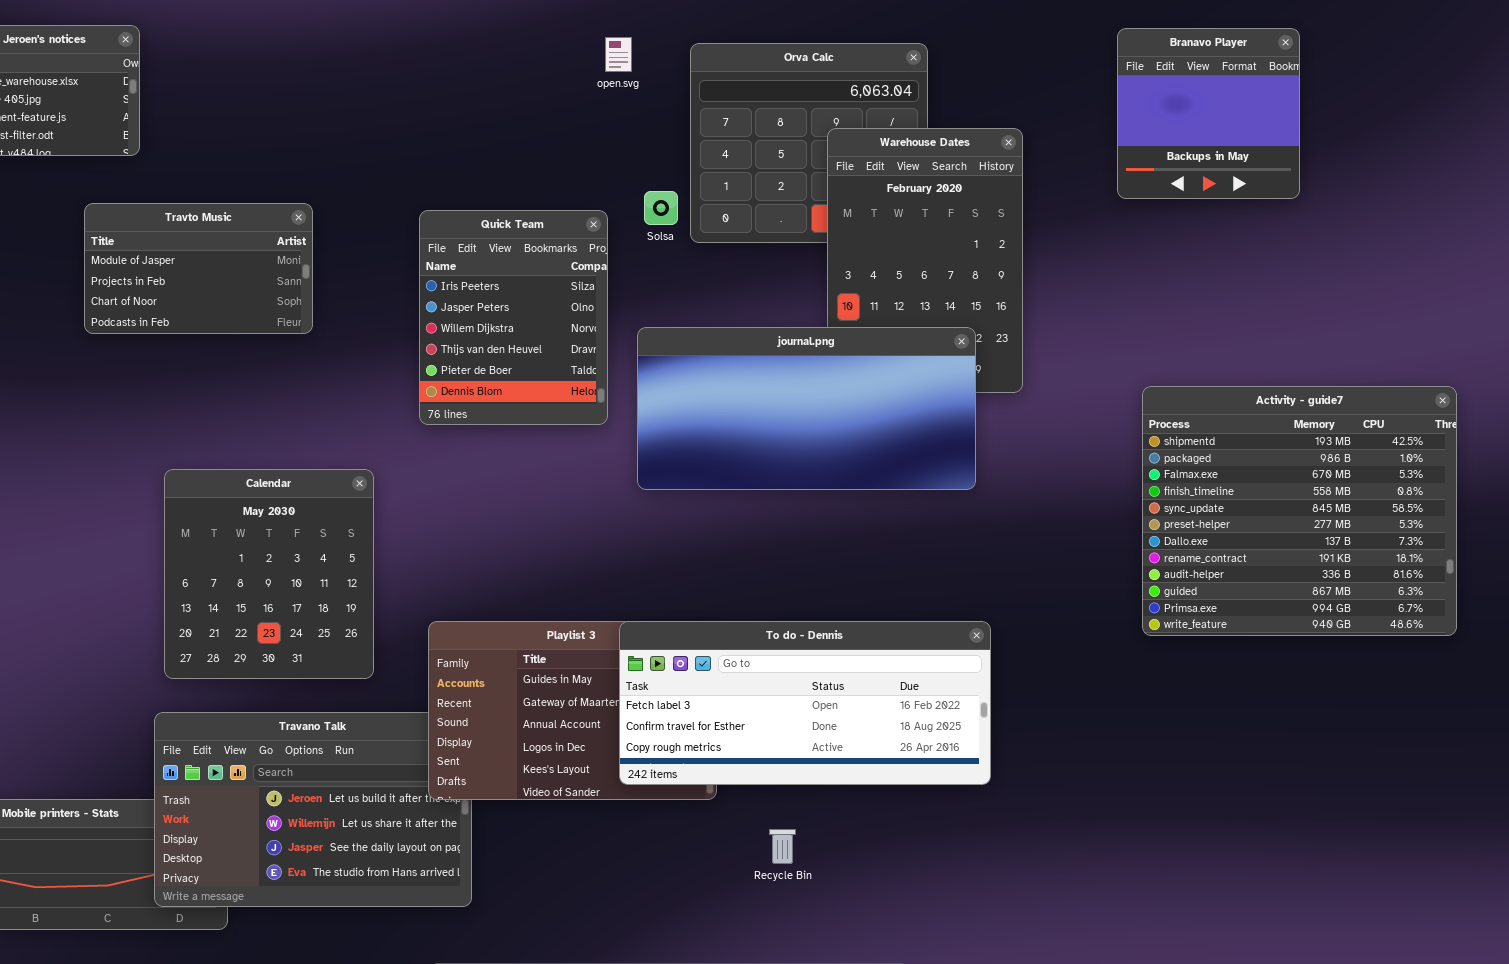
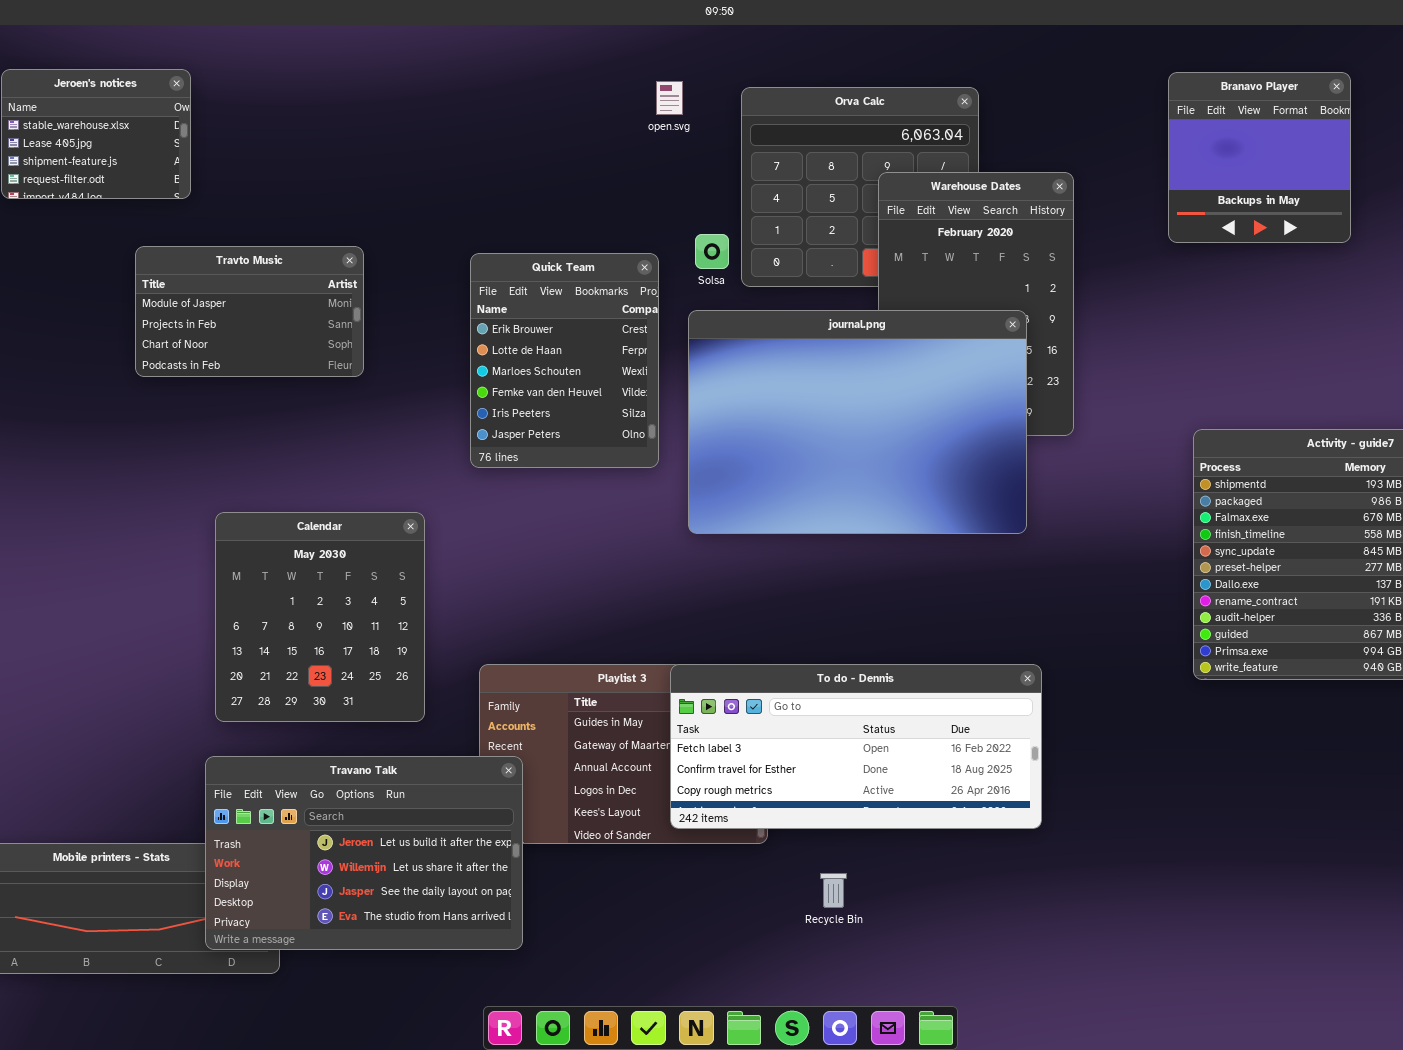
Quick Team: [419,210,608,425] -> [470,253,659,468], scrolled up 4 rows
journal.png: [637,327,976,490] -> [688,310,1027,534], resized
Travano Talk: [154,712,472,907] -> [205,756,523,950], raised

